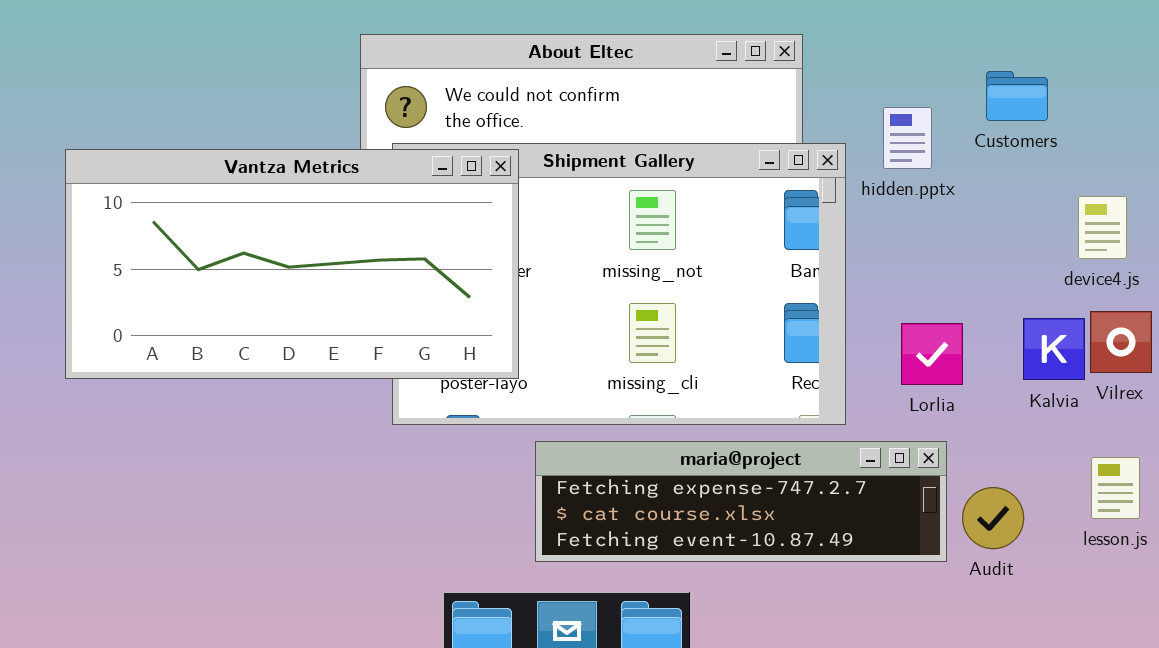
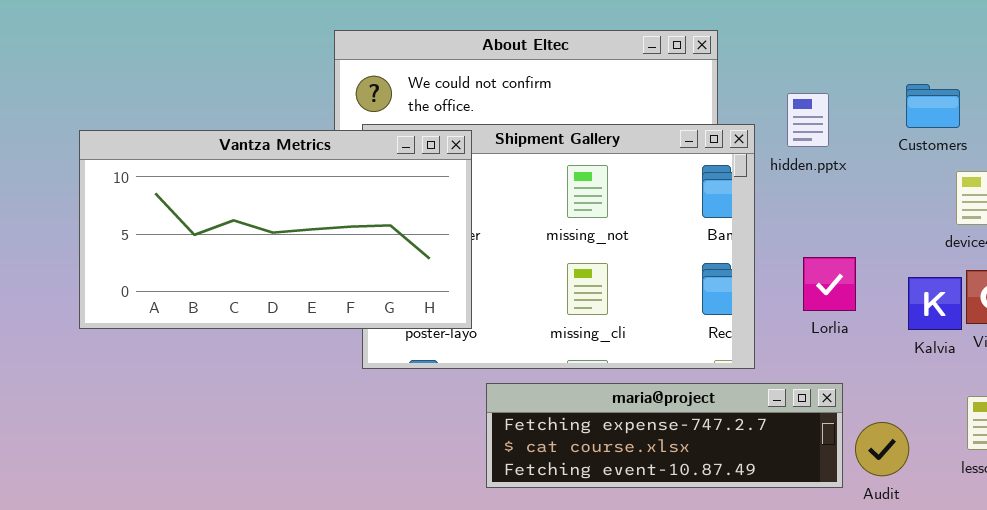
Customers: [986,71,1048,121] -> [906,84,960,128], moved
Lorlia: [901,323,963,385] -> [803,257,856,311], moved

